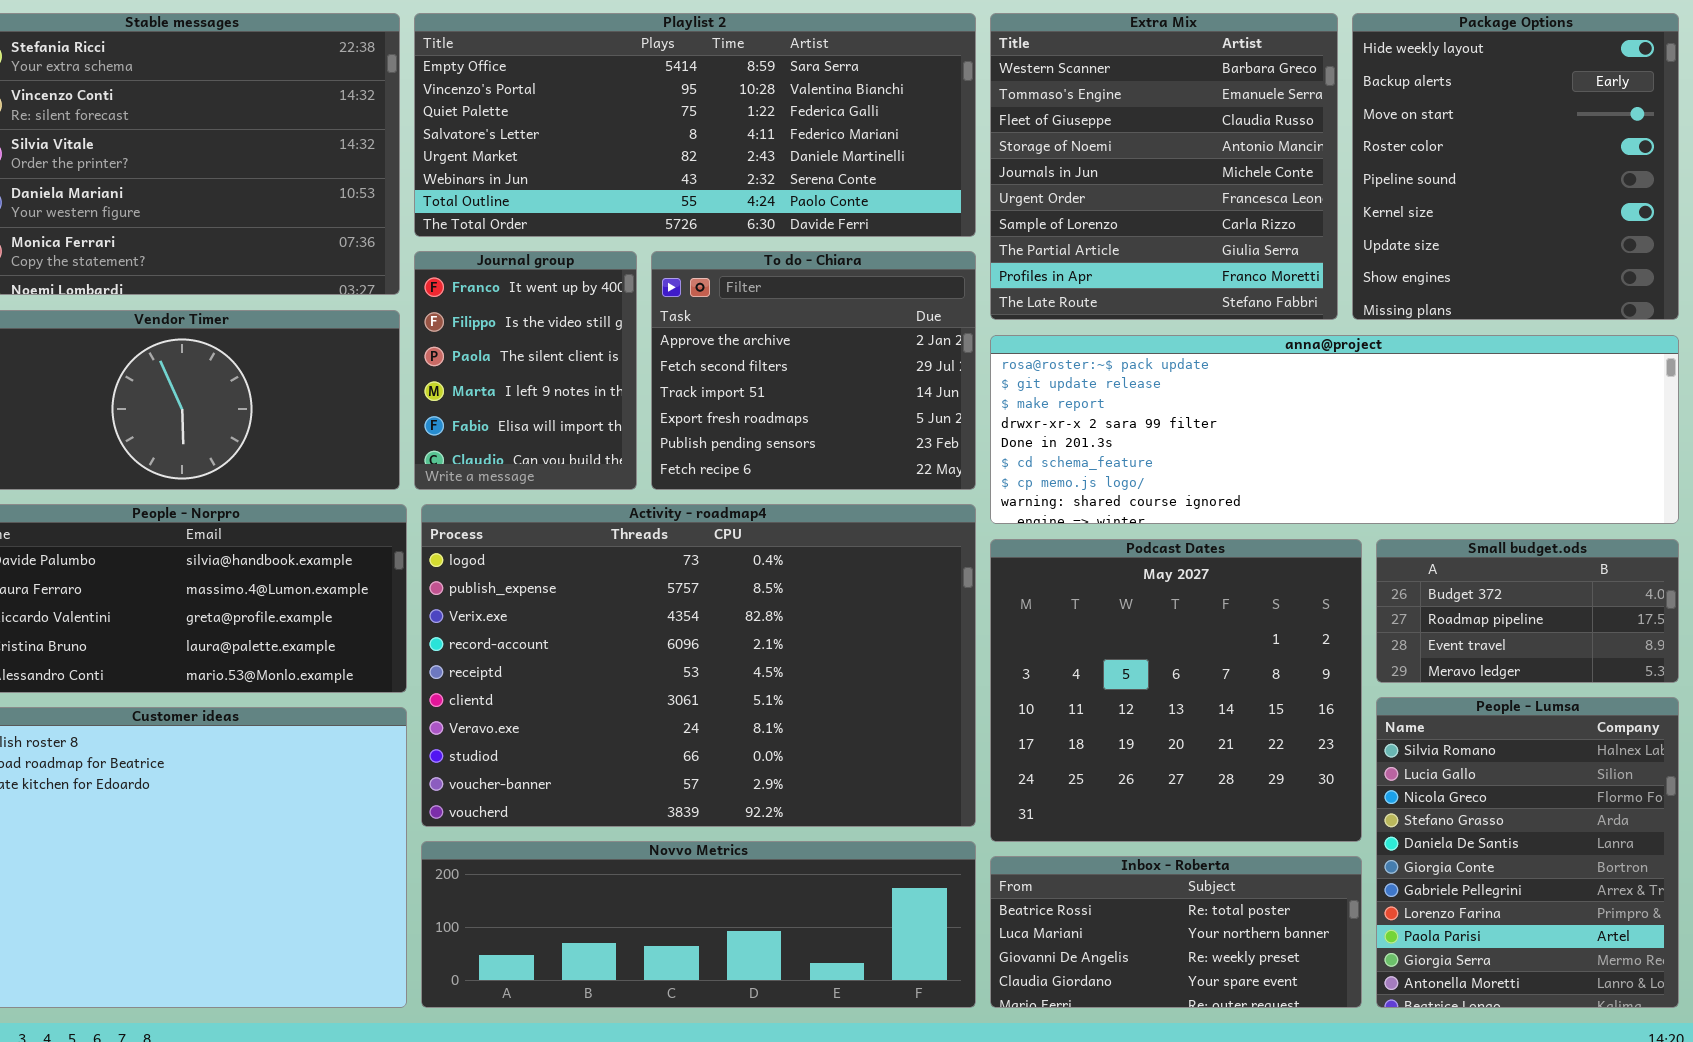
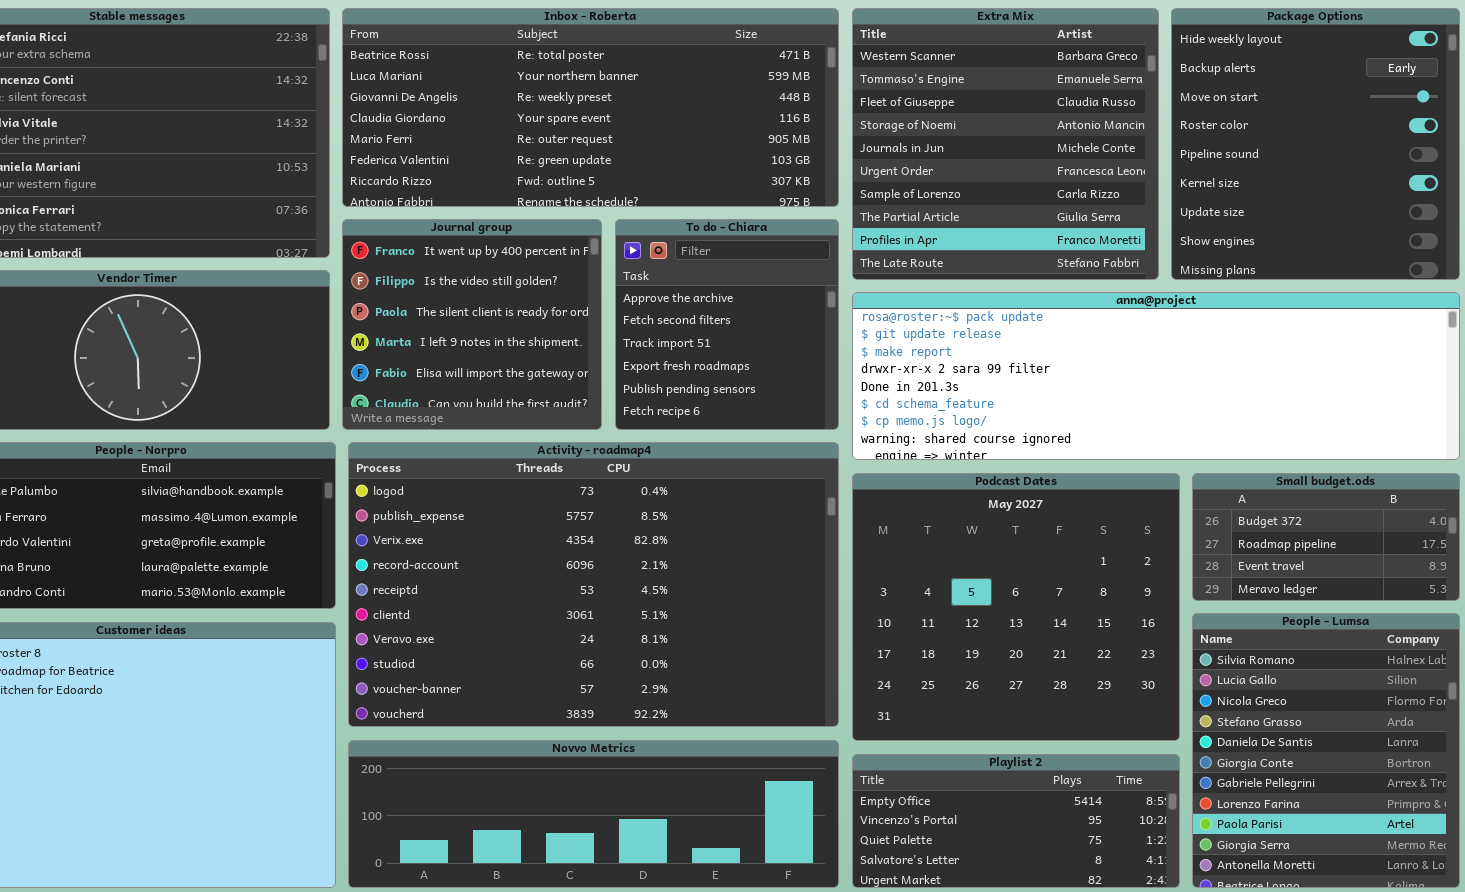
Playlist 2: [414,13,976,237] -> [852,754,1180,888], moved, resized
Journal group: [414,251,637,490] -> [342,219,602,430], resized
To do - Chiara: [651,251,976,490] -> [615,219,839,430], resized
Inbox - Roberta: [990,856,1362,1008] -> [342,8,839,207], moved, resized

